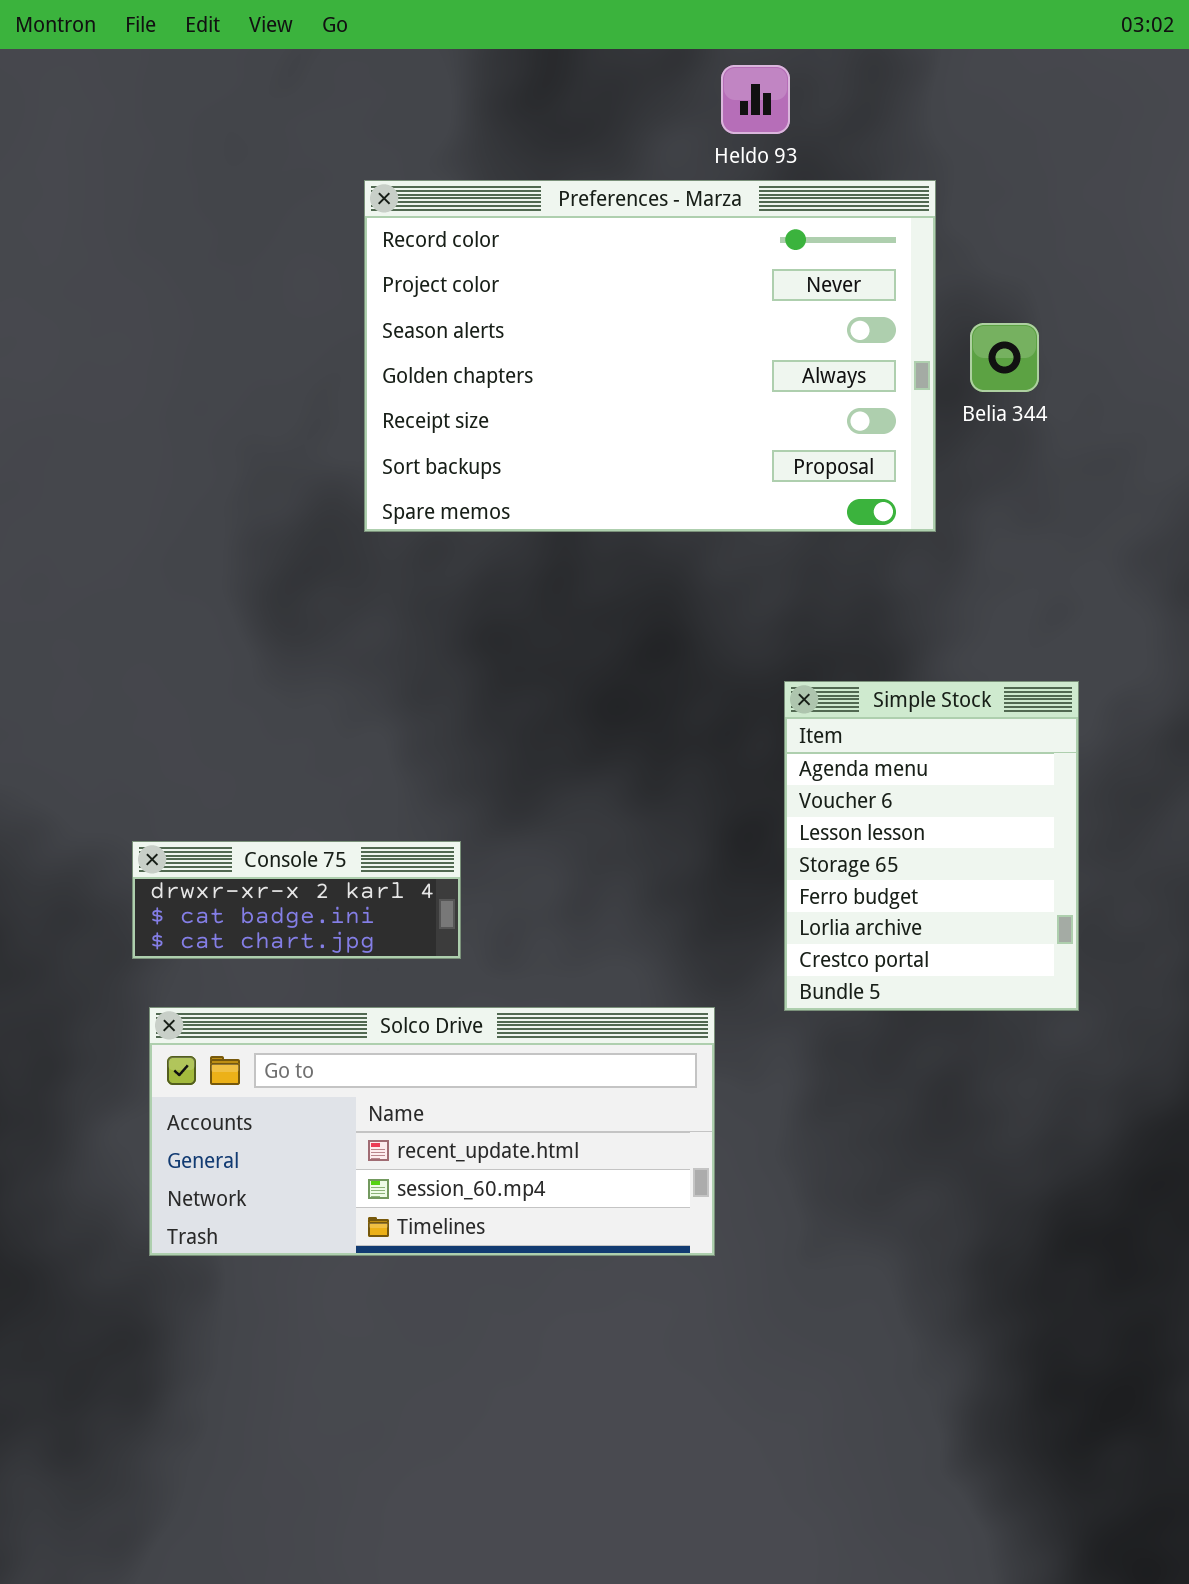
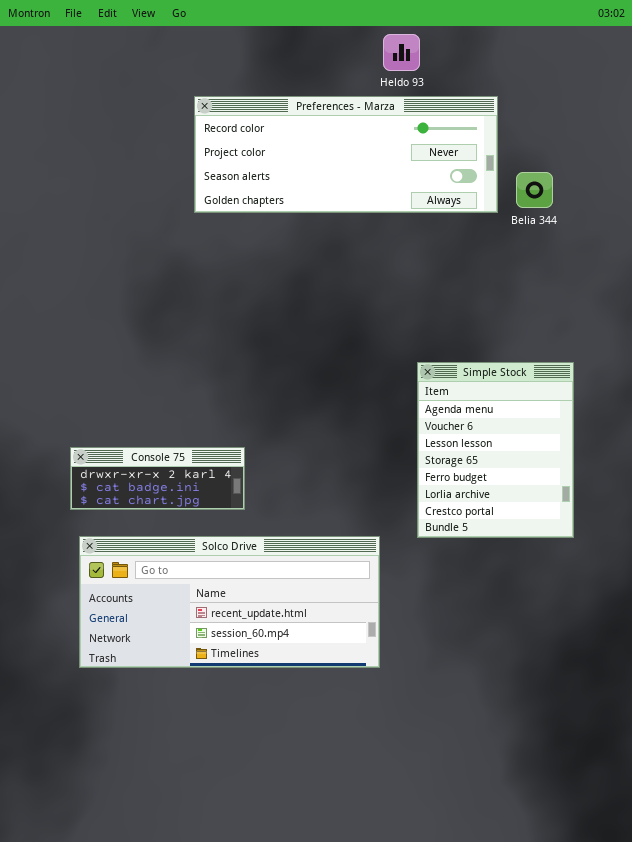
Preferences - Marza: [364,180,936,532] -> [194,96,498,213], resized

